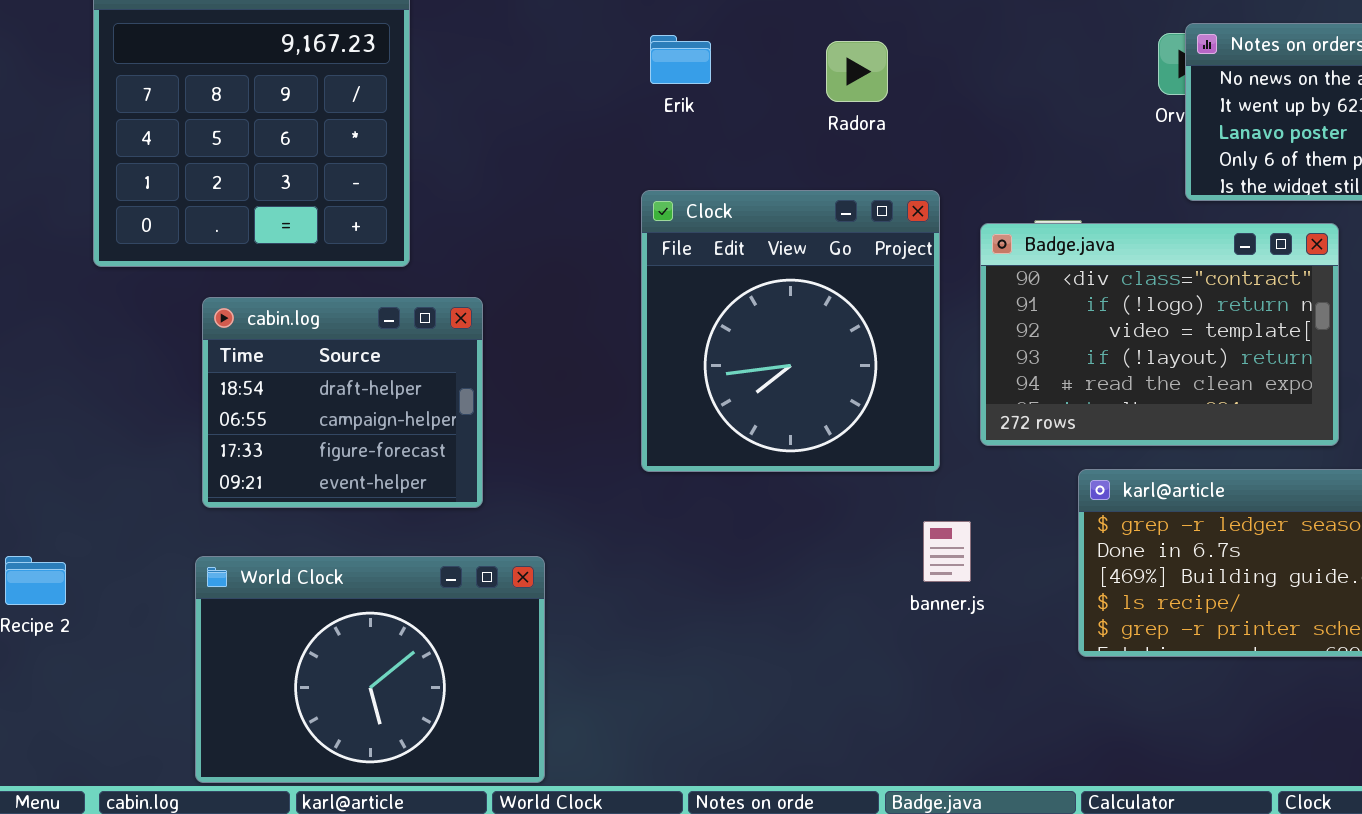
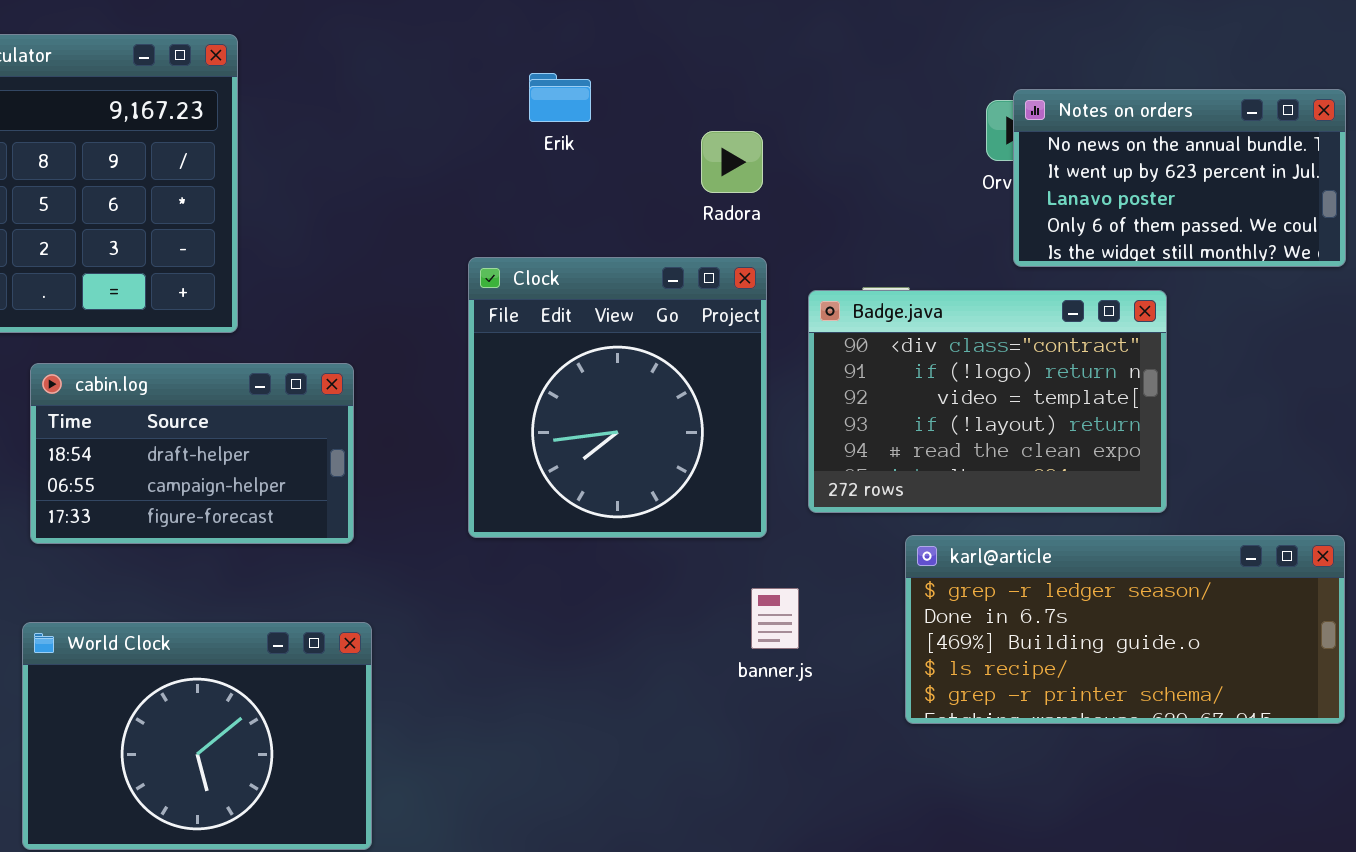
Erik: [650,35,711,84] -> [529,73,591,122], moved
Radora: [826,41,888,102] -> [701,131,763,193], moved
cabin.log: [202,297,483,508] -> [30,363,354,544], resized

